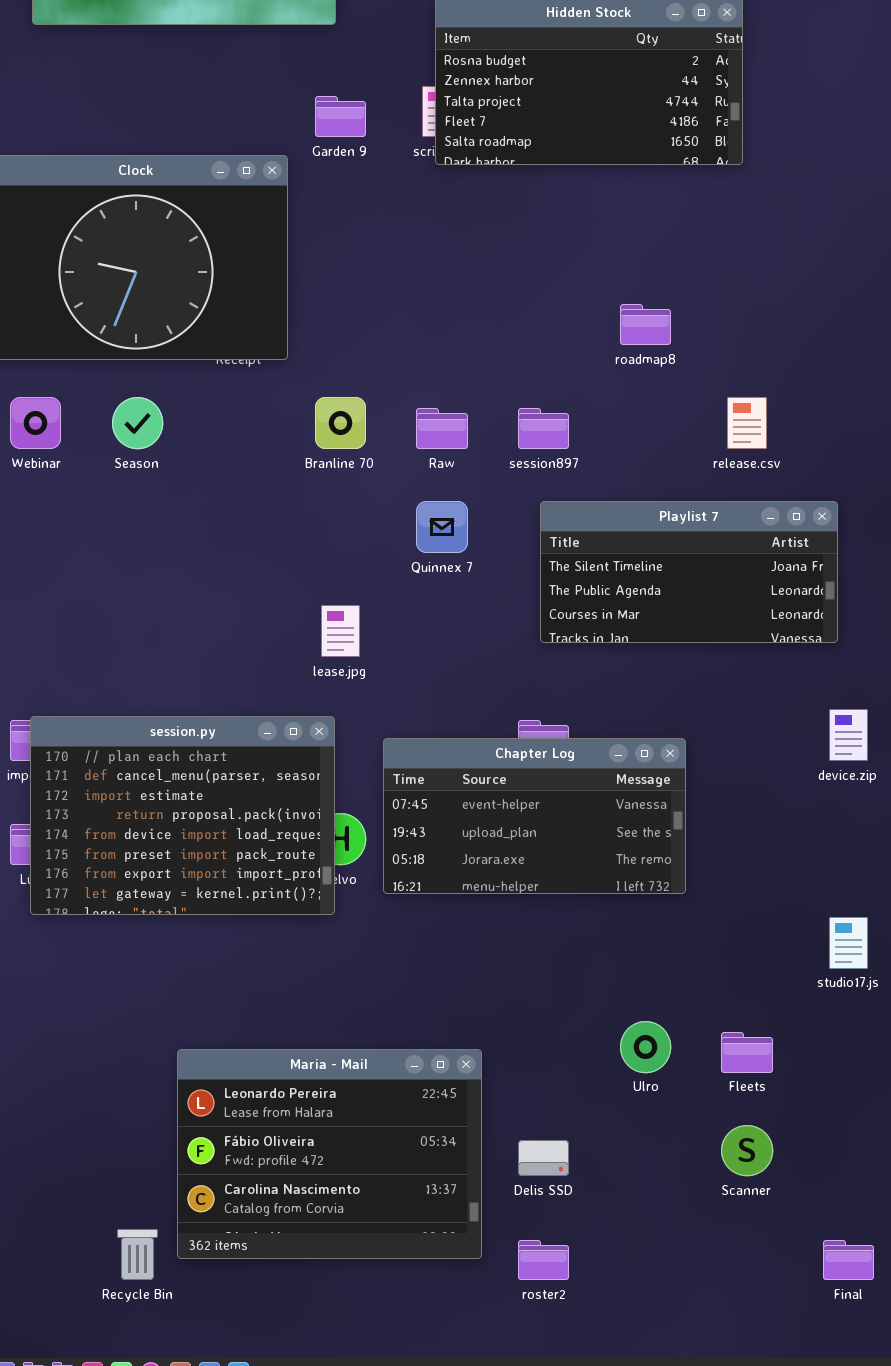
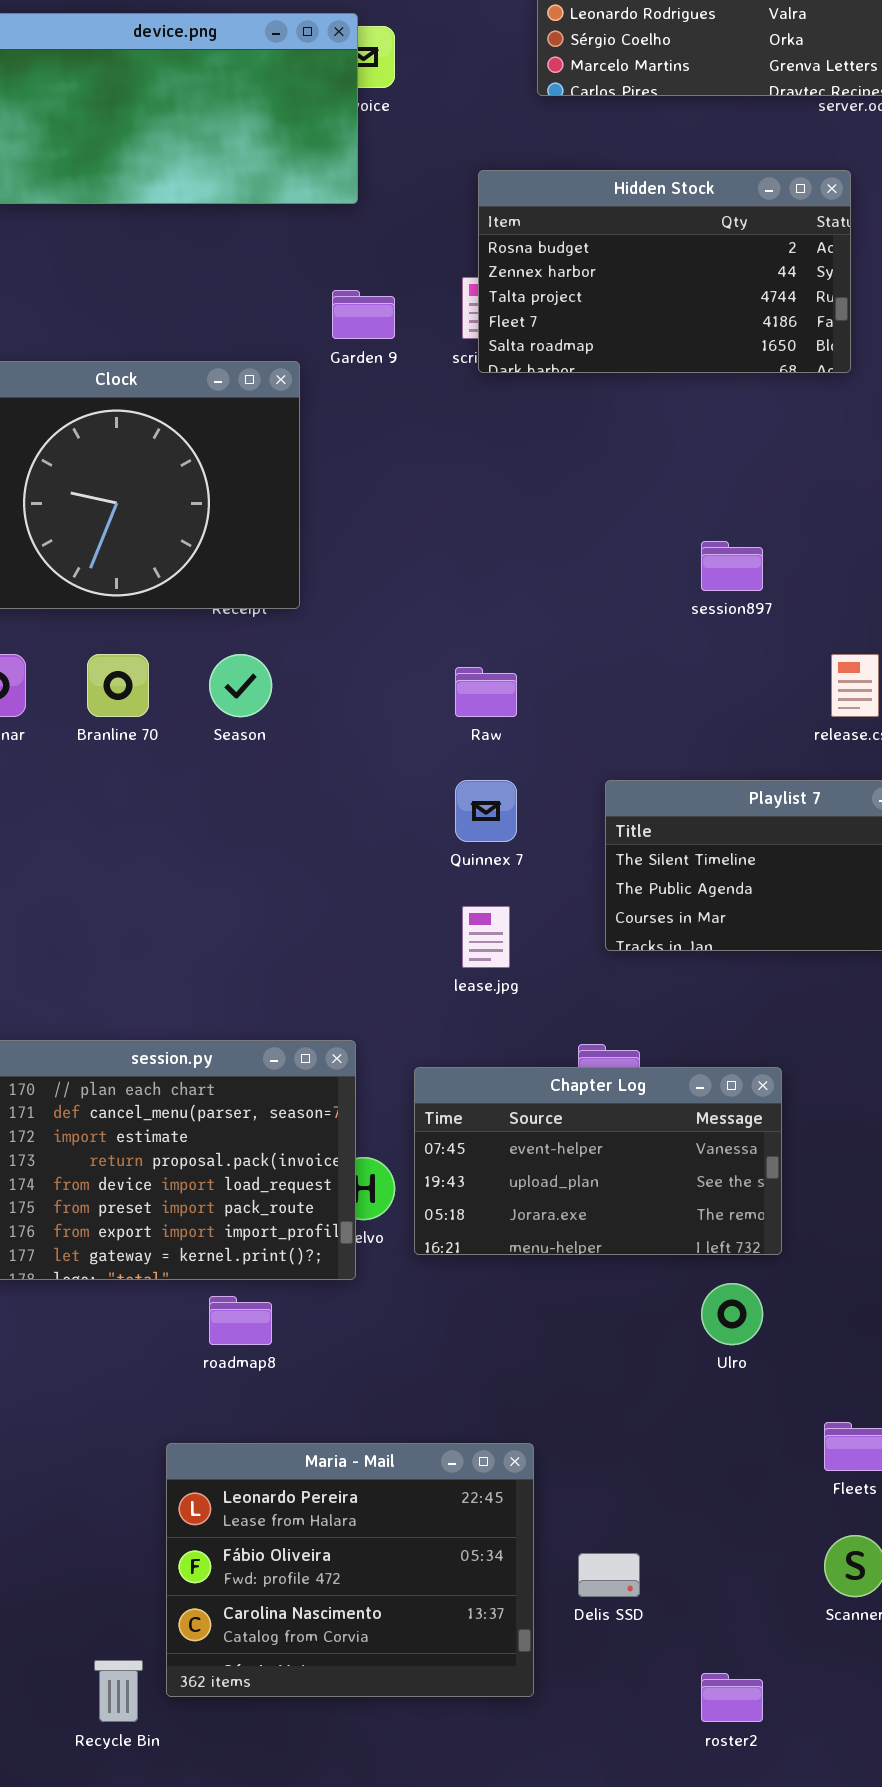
roadmap8: [620,304,671,345] -> [209,1296,272,1345], moved
Season: [112,397,163,449] -> [209,654,272,717], moved
Branline 70: [315,397,366,449] -> [87,654,149,717], moved
session897: [518,408,569,449] -> [701,541,763,591], moved
lease.jpg: [321,605,360,657] -> [462,906,510,968], moved
Ulro: [620,1021,671,1073] -> [701,1283,763,1345], moved
roster2: [518,1240,569,1280] -> [701,1673,763,1722], moved

